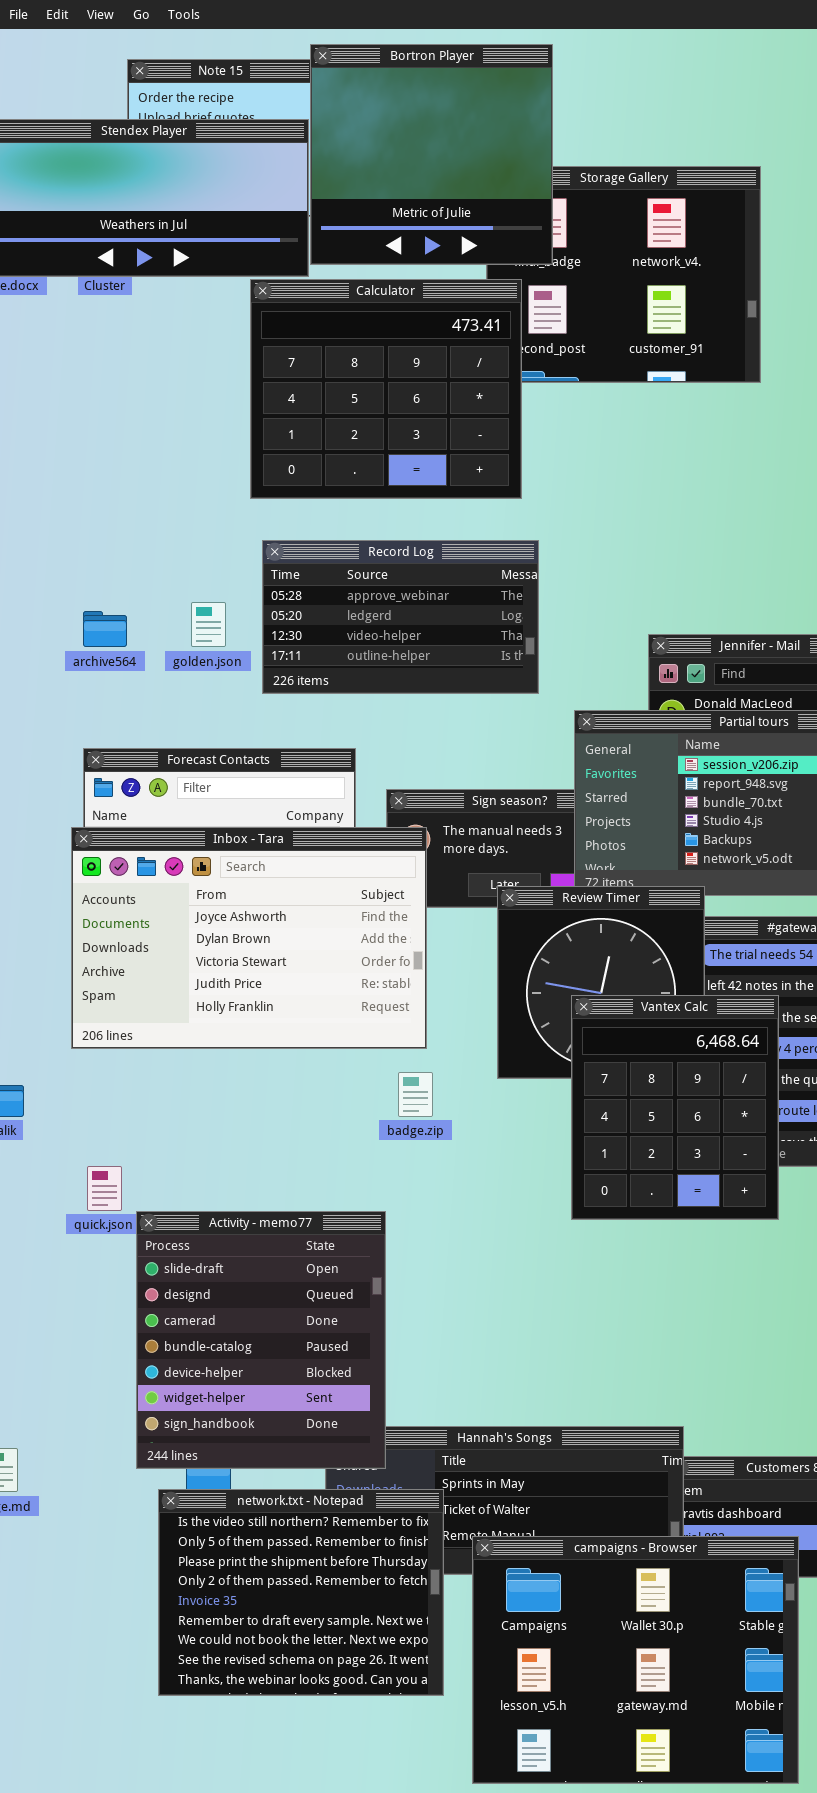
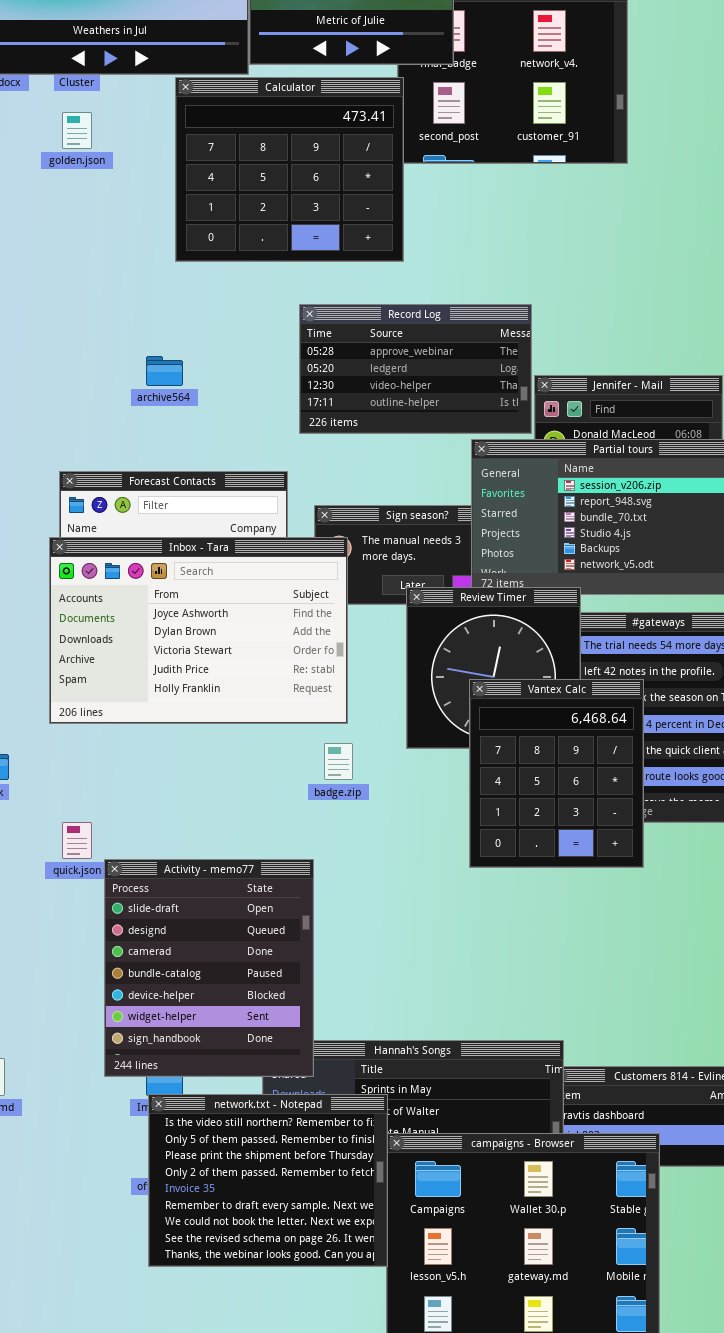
Calculator: [250,279,522,499] -> [175,77,404,262], moved
Record Log: [262,540,539,694] -> [299,304,532,434], moved
golden.json: [191,602,226,647] -> [62,112,92,149], moved
archive564: [83,611,127,647] -> [146,356,183,386], moved
network.txt - Notepad: [158,1489,444,1696] -> [148,1094,388,1267], moved

